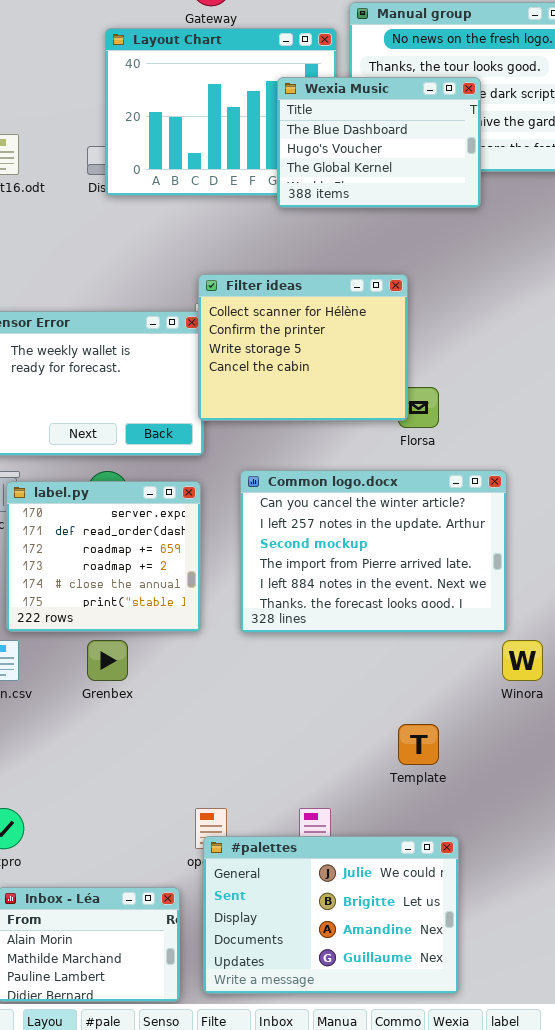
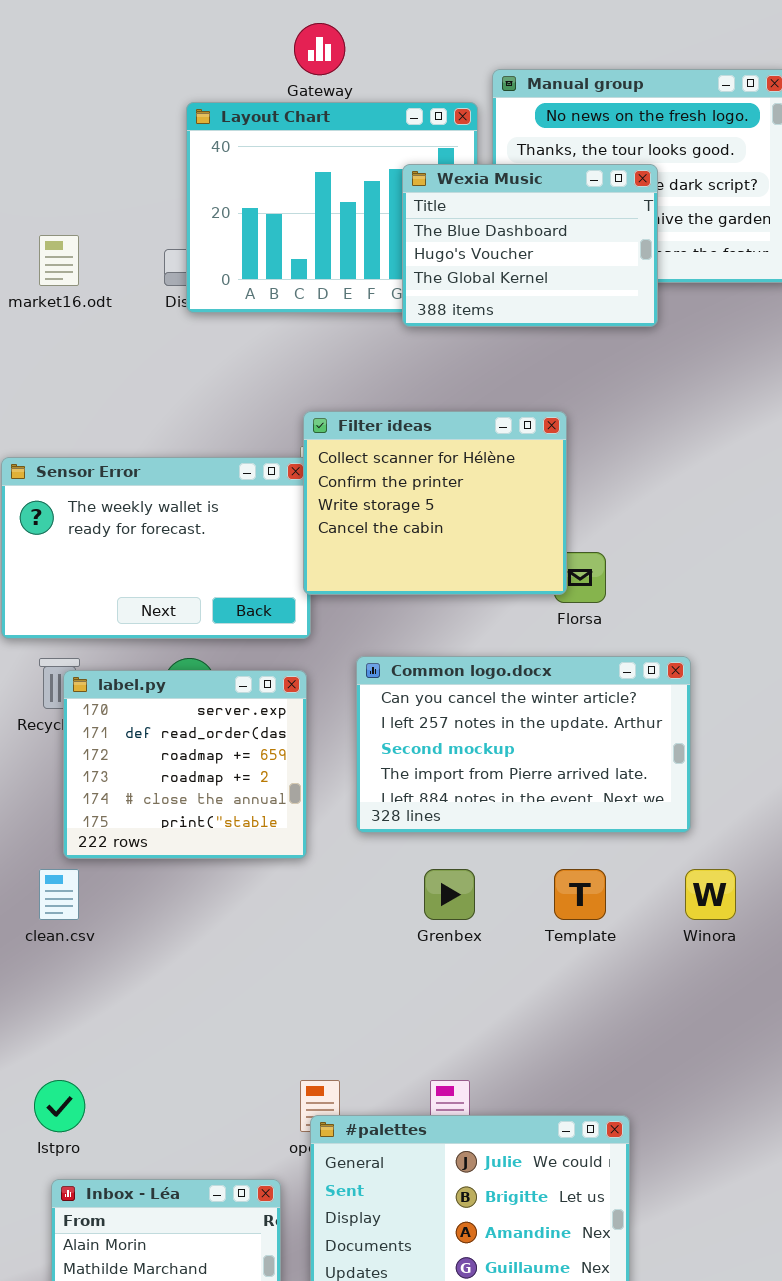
Common logo.docx: [240,470,507,633] -> [356,656,691,833], resized
Grenbex: [87,640,128,681] -> [424,869,475,920], moved
Template: [398,724,439,765] -> [554,869,606,920], moved

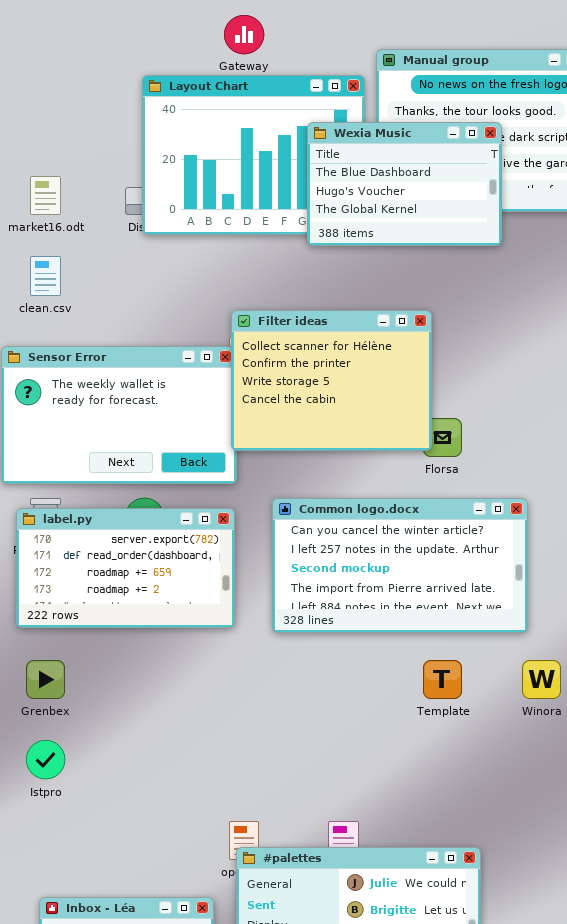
label.py: [63,670,307,859] -> [16,508,235,628], resized
clean.csv: [39,869,79,920] -> [30,256,61,296], moved
Grenbex: [424,869,475,920] -> [26,660,65,699], moved
Istpro: [34,1080,85,1132] -> [26,740,65,779], moved

